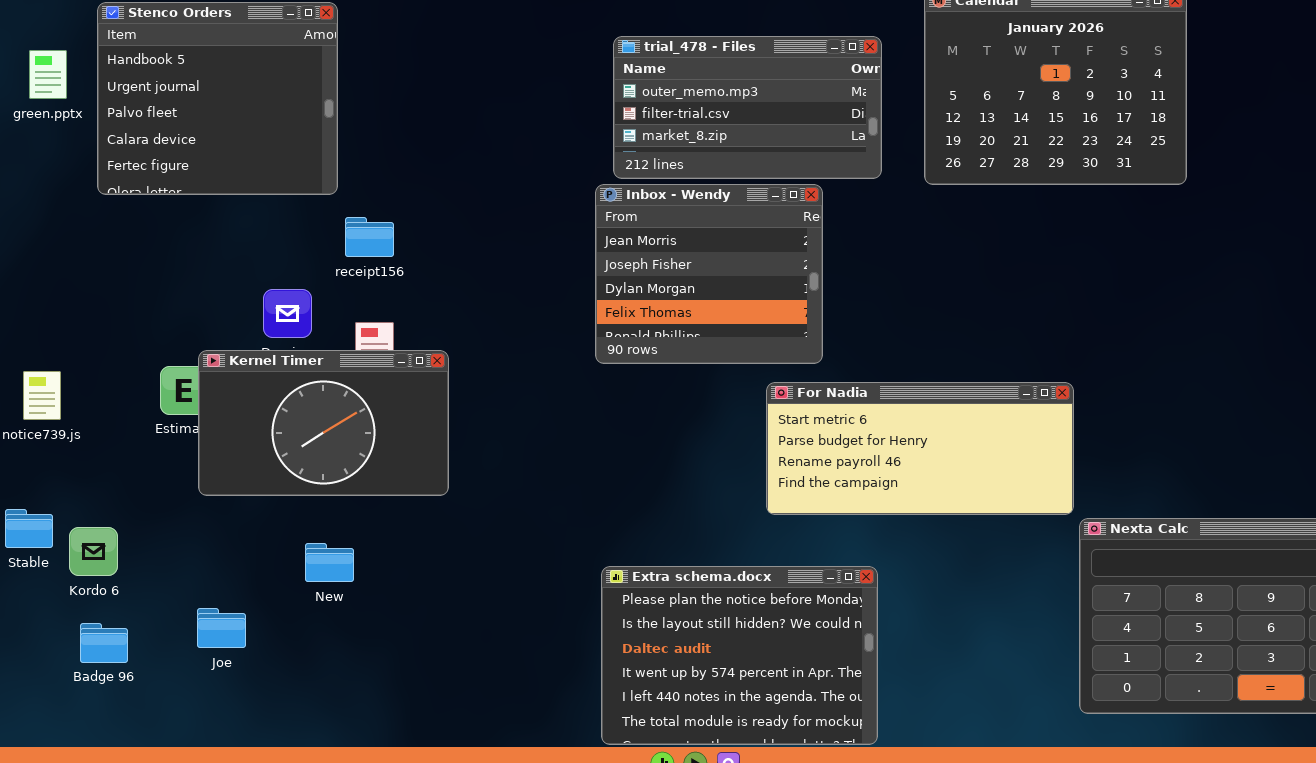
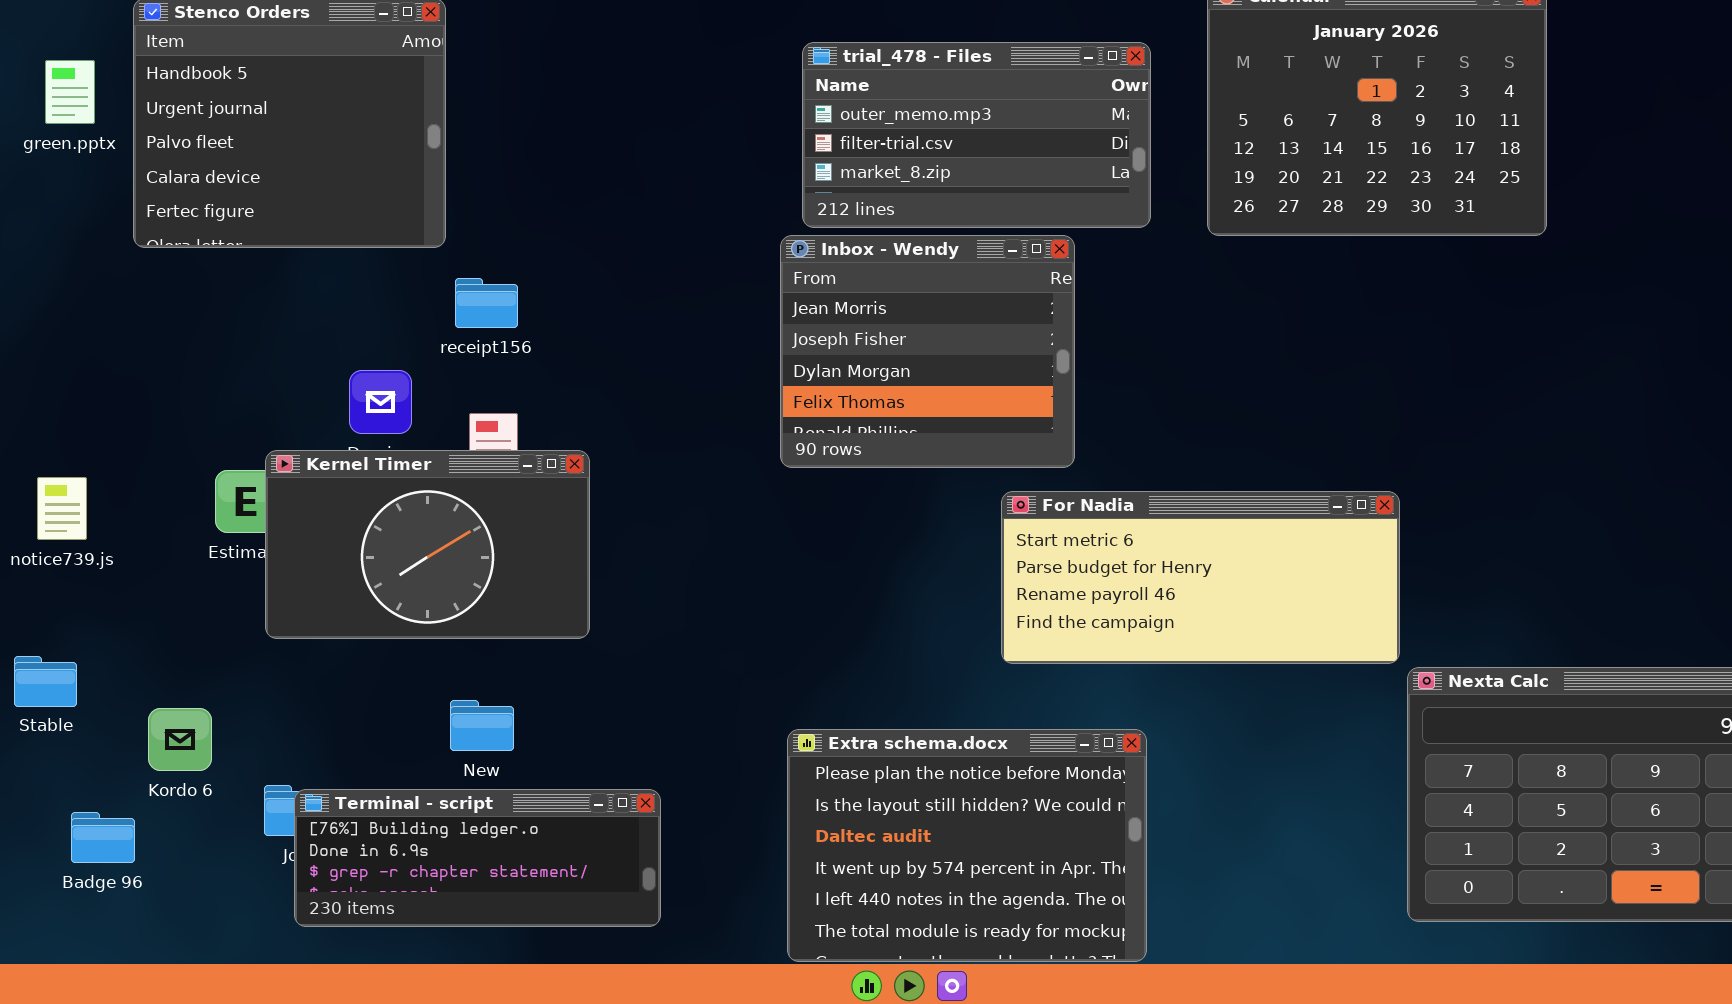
Kordo 6: [69,527,118,576] -> [148,708,212,771], moved
New: [305,543,354,582] -> [450,700,514,751], moved
Terminal - script: none -> [294,789,661,927], opened
Badge 96: [80,623,128,663] -> [71,812,135,863], moved

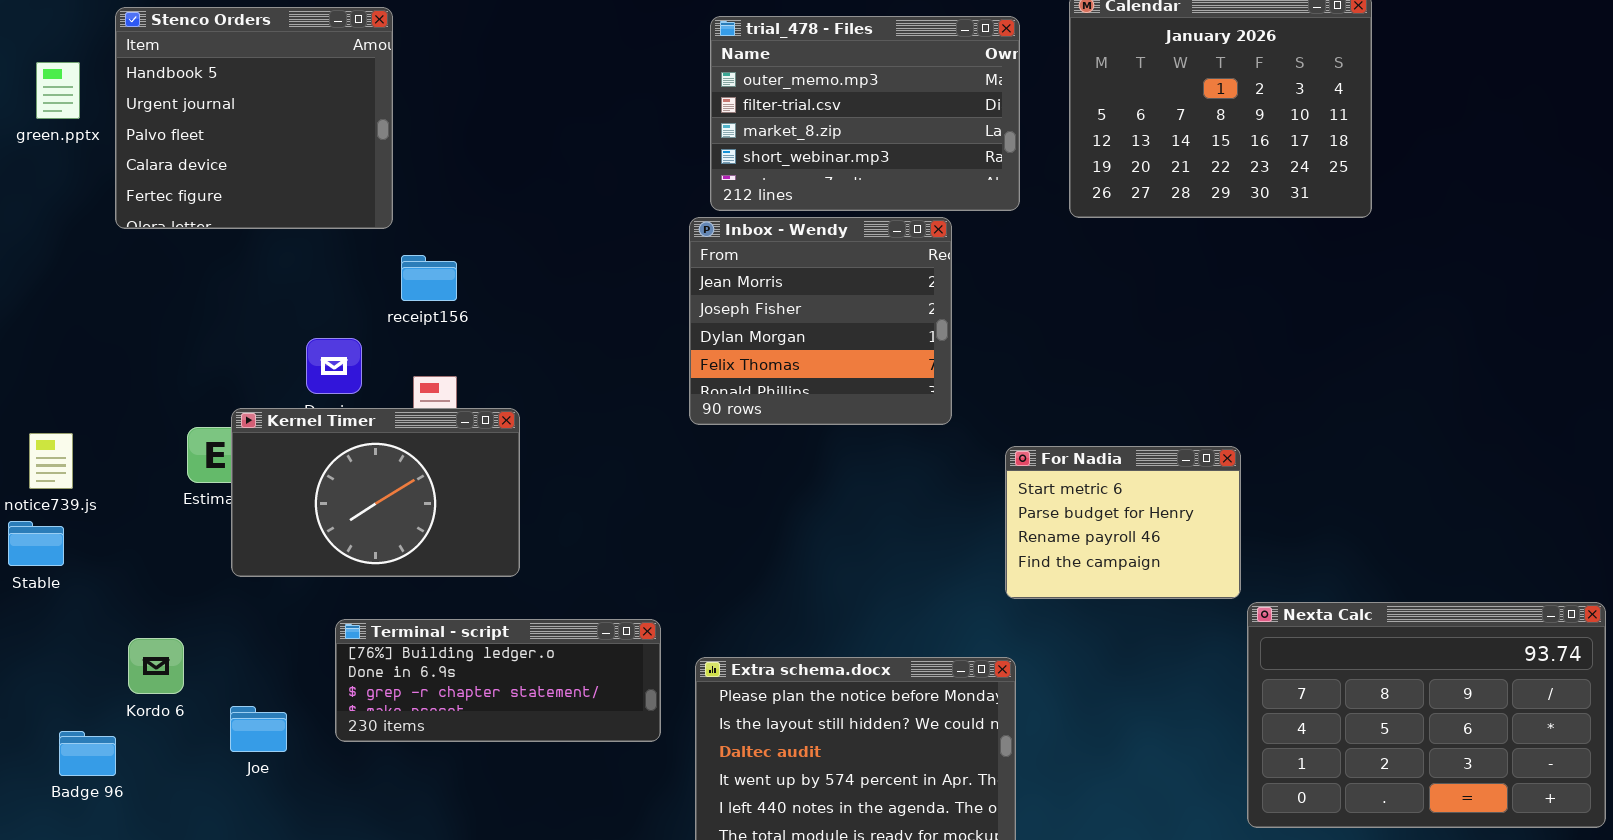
trial_478 - Files: [802,42,1151,228] -> [710,16,1020,211], resized
For Nadia: [1001,491,1400,664] -> [1005,446,1241,599], resized
Stable: [14,656,77,707] -> [8,521,64,566], moved
Terminal - script: [294,789,661,927] -> [335,619,661,742], moved

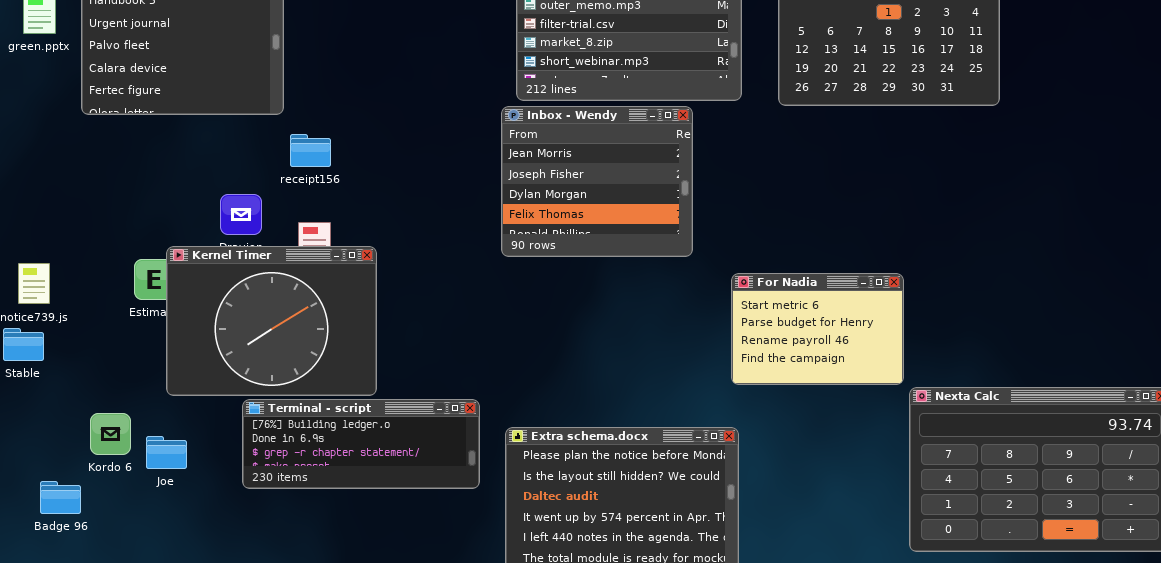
Kernel Timer: [231,408,520,577] -> [166,246,377,396], resized
Joe: [230,706,287,752] -> [146,436,187,469], moved

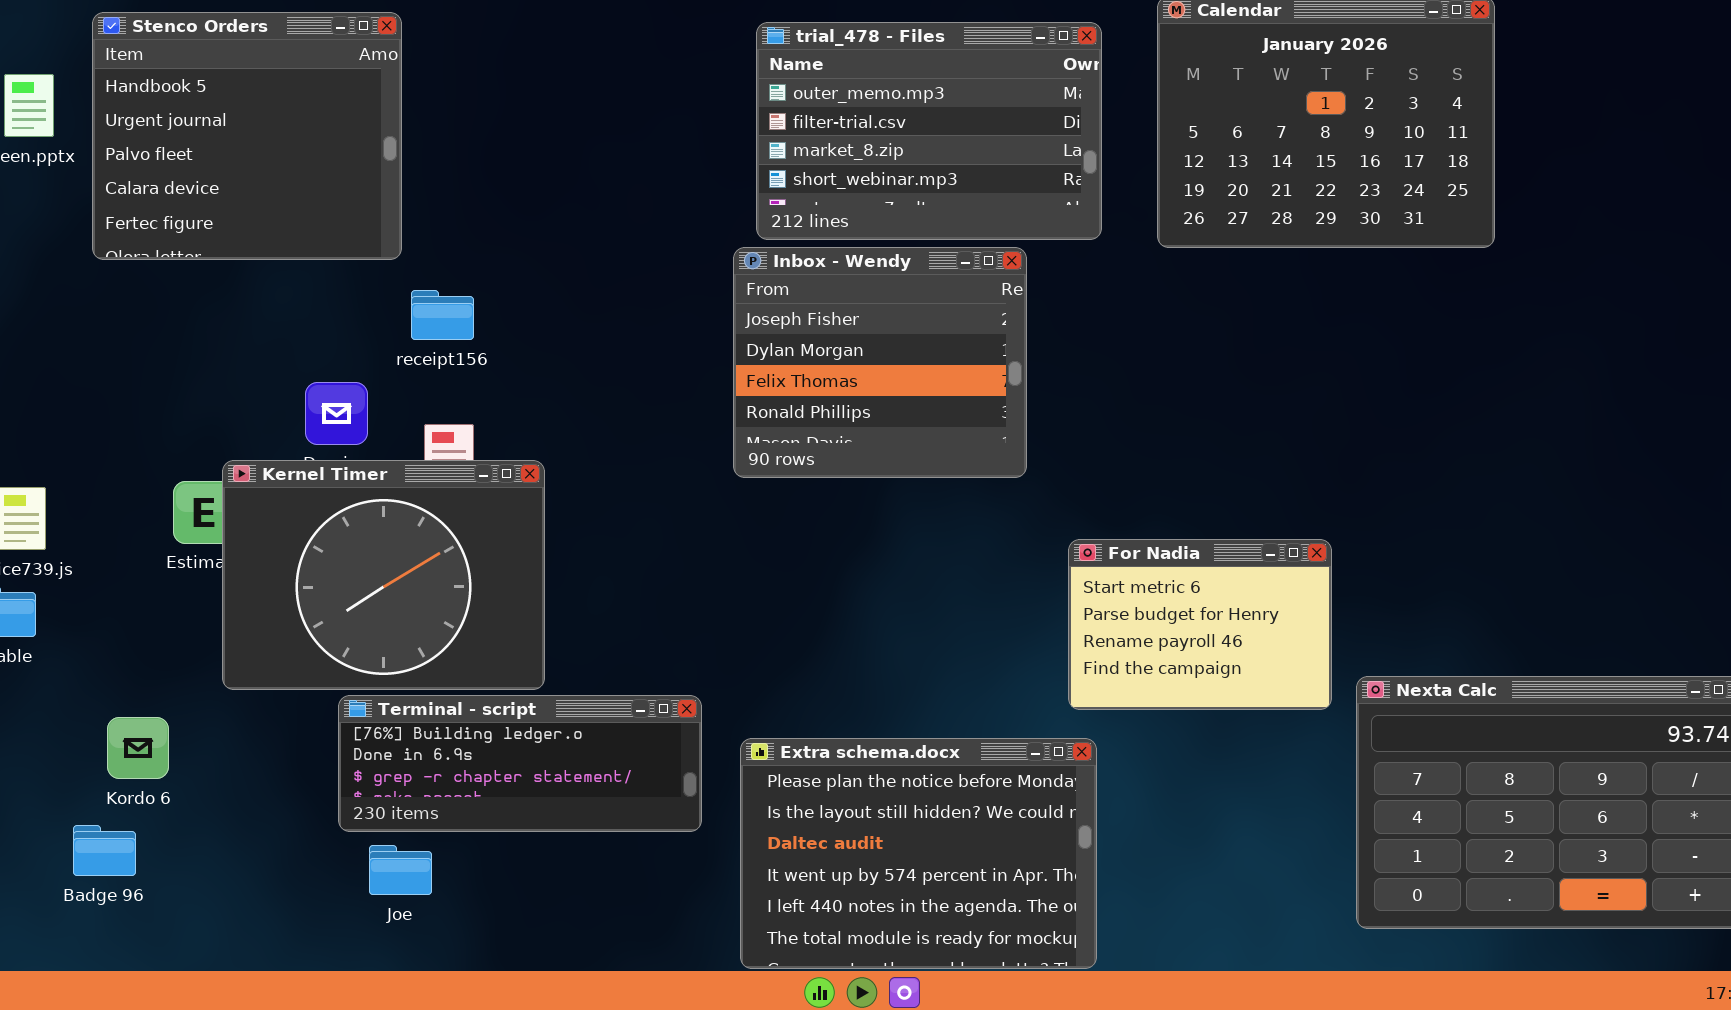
Inbox - Wendy: [501,106,693,257] -> [733,247,1027,478], scrolled down 1 row
For Nadia: [731,273,904,385] -> [1068,539,1332,710], moved
Joe: [146,436,187,469] -> [369,845,432,895], moved
Badge 96: [40,481,81,514] -> [73,825,136,876], moved

